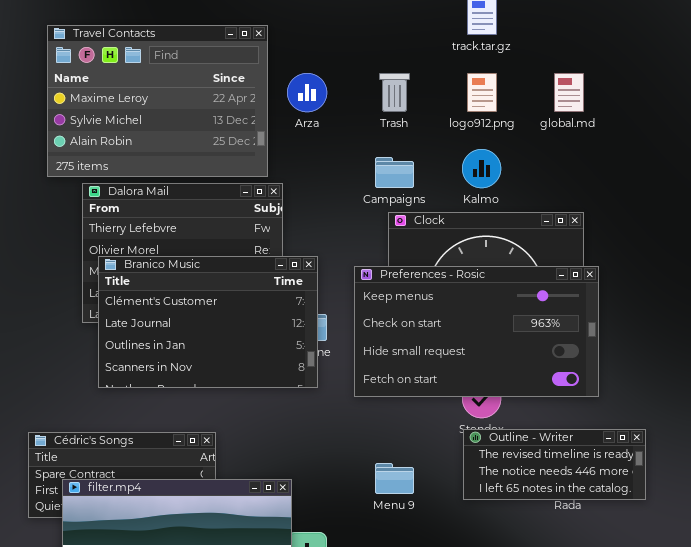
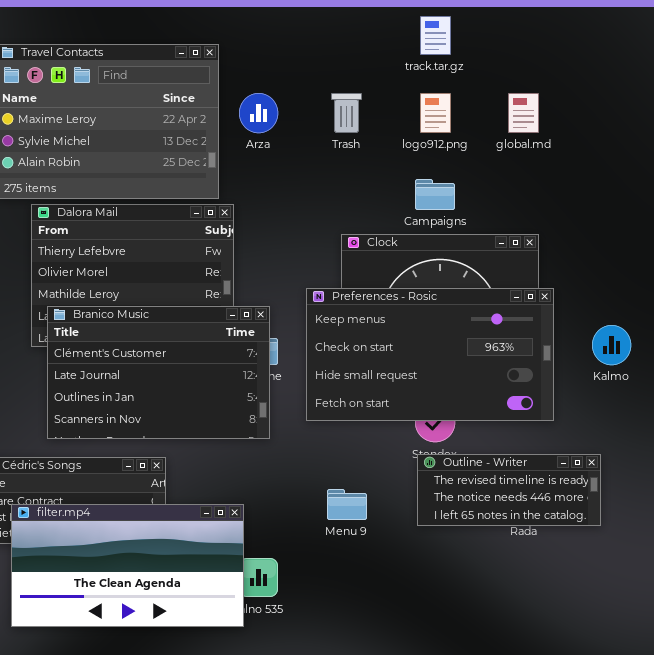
Kalmo: [462,149,501,188] -> [592,325,631,365], moved
Campaigns: [375,157,414,188] -> [415,179,455,210], moved
Branico Music: [98,256,318,388] -> [47,306,270,439], moved

